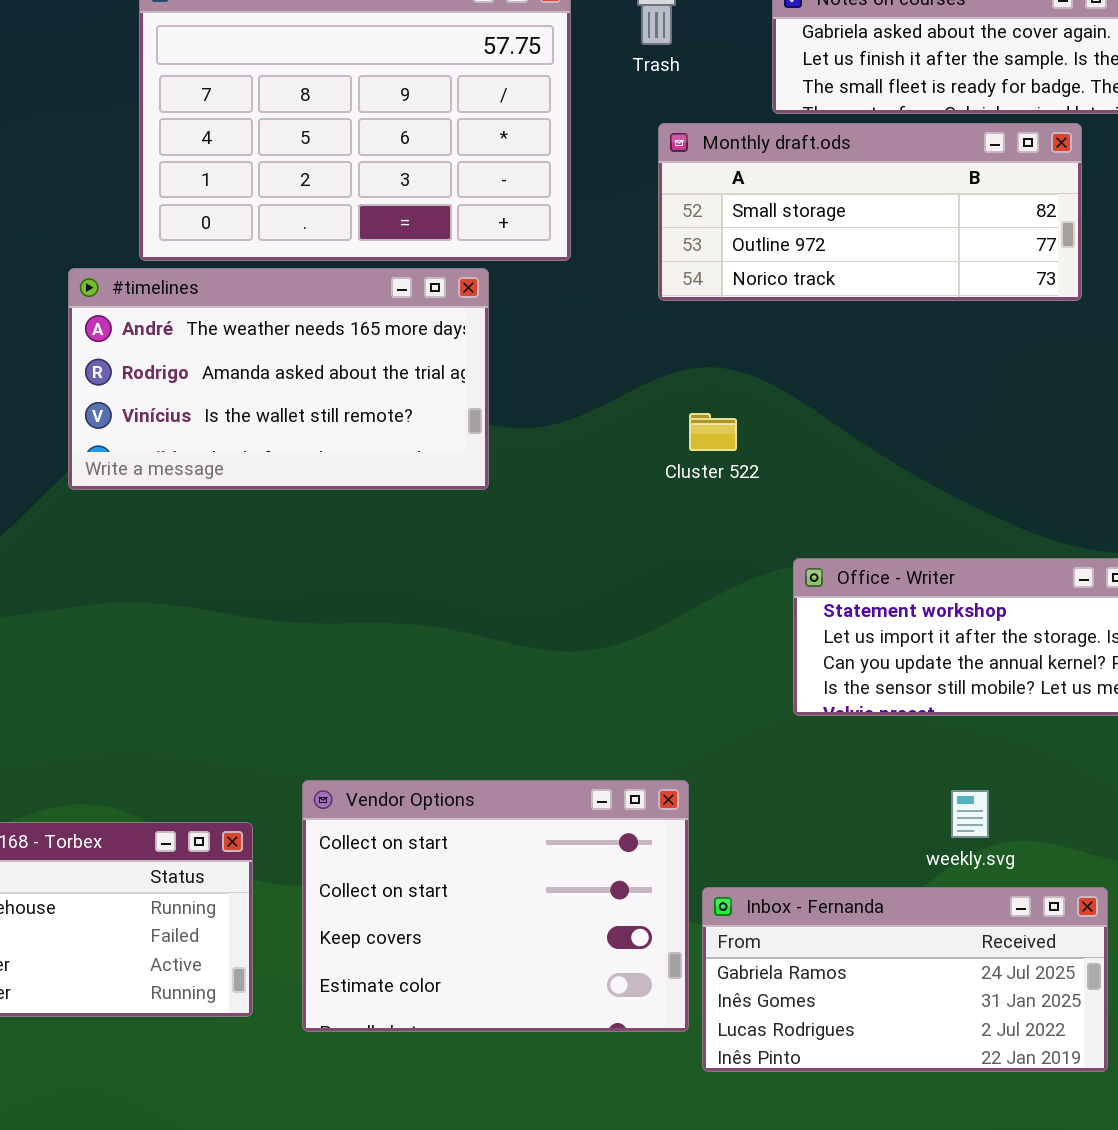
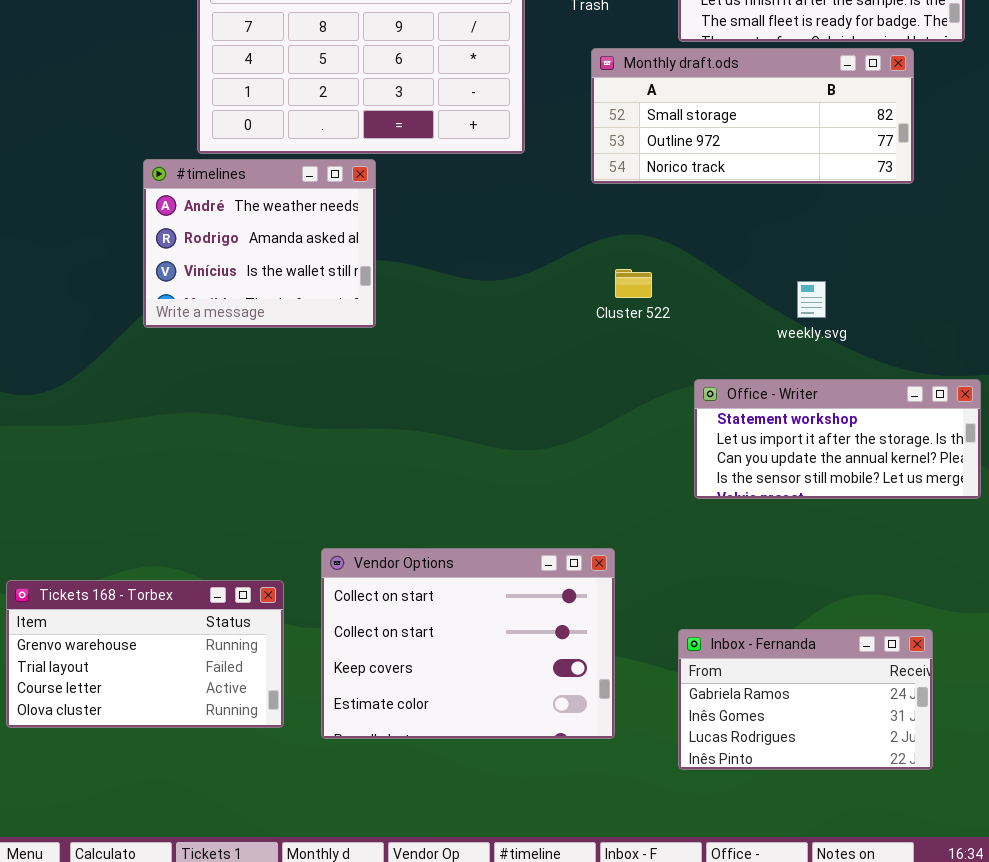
#timelines: [68,268,489,490] -> [143,159,376,328], resized
weekly.svg: [951,790,989,838] -> [797,281,826,318], moved
Inbox - Fernanda: [702,887,1108,1072] -> [678,629,933,770], resized

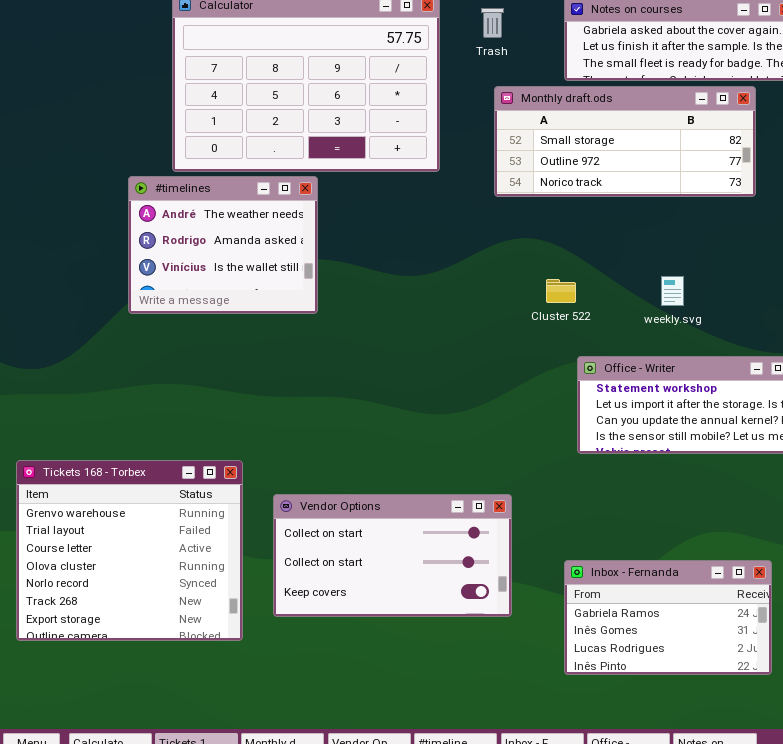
Cluster 522: [615,269,652,298] -> [546,279,576,303], moved
Vendor Options: [321,548,615,739] -> [273,494,512,617], resized
Tickets 168 - Torbex: [6,580,284,728] -> [16,460,243,641], resized

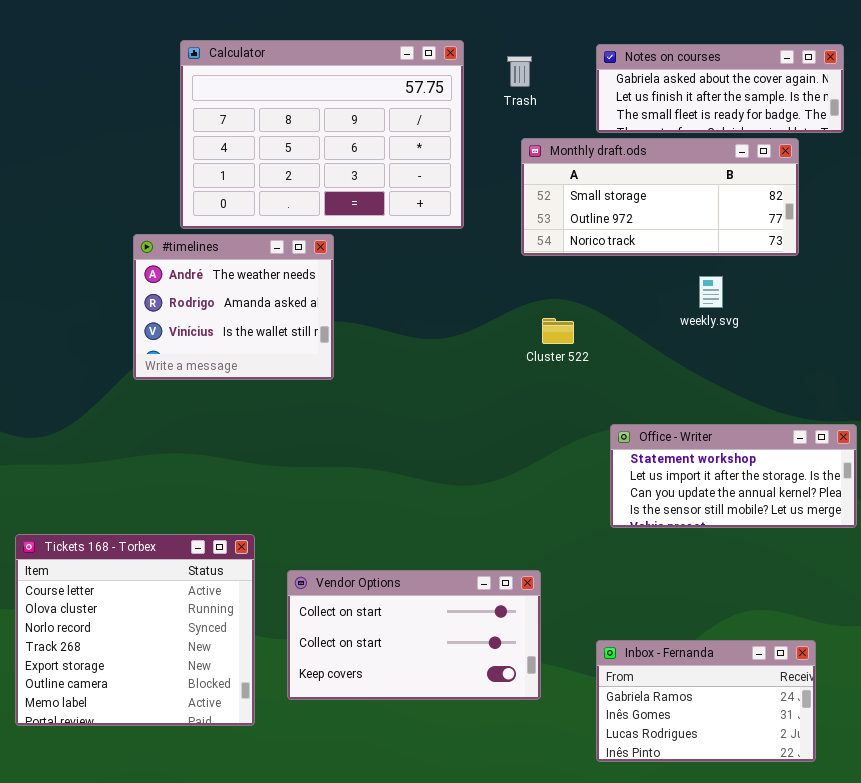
weekly.svg: [661,276,684,306] -> [699,276,723,308], moved
Cluster 522: [546,279,576,303] -> [542,318,574,344], moved
Tickets 168 - Torbex: [16,460,243,641] -> [15,534,255,726], scrolled down 2 rows

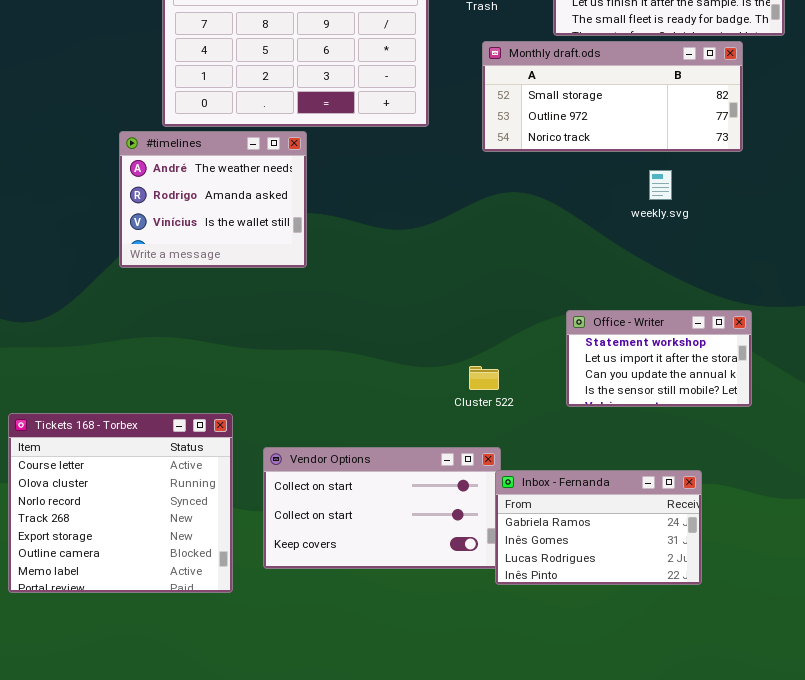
Cluster 522: [542,318,574,344] -> [469,366,499,390], moved
Office - Writer: [610,424,857,528] -> [566,310,752,407], resized
Inbox - Fernanda: [596,640,816,762] -> [495,470,702,585], moved

